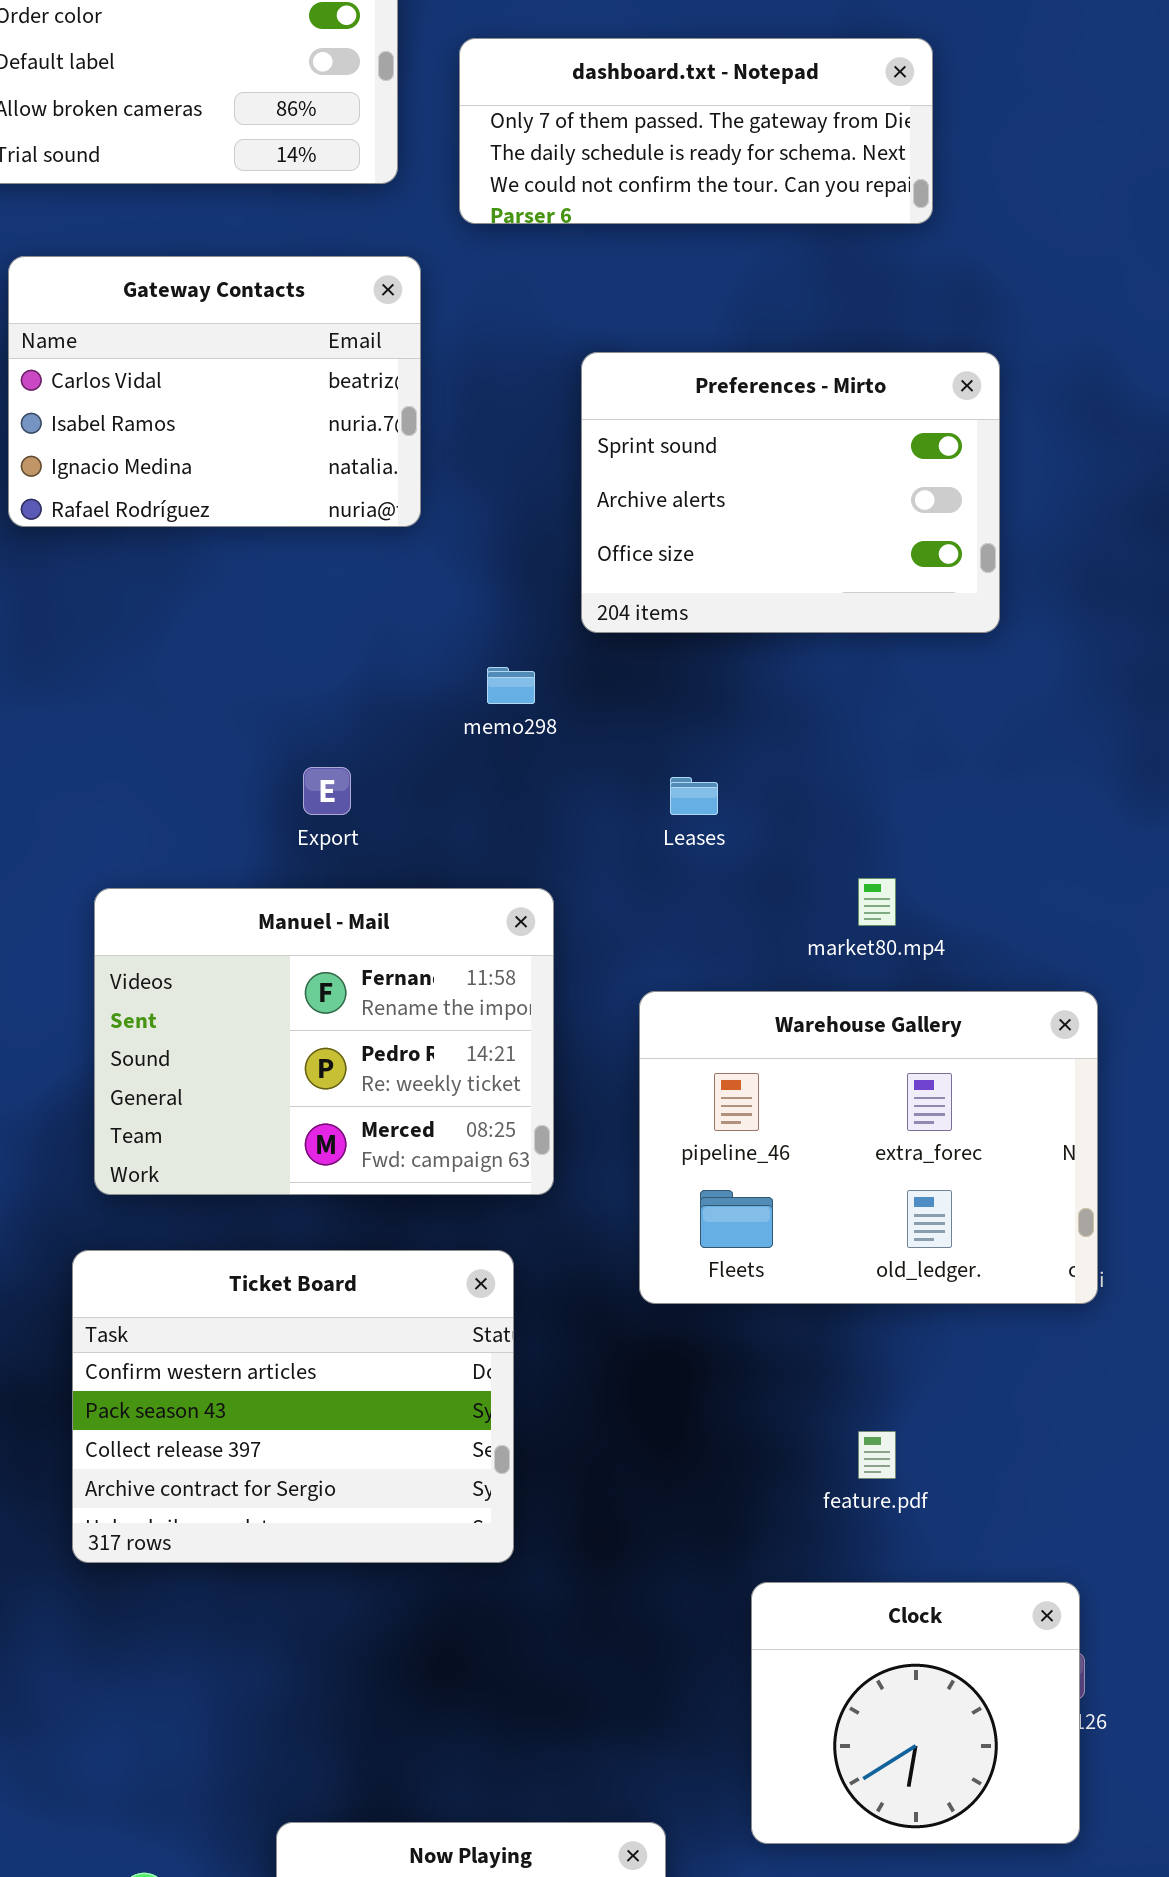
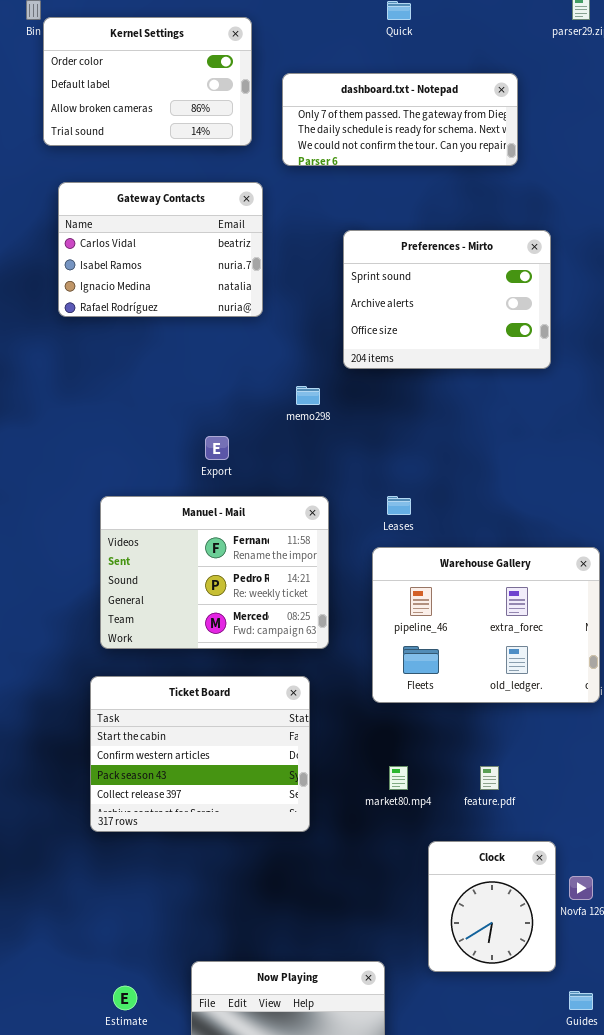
Leases: [670,777,718,815] -> [387,496,411,515], moved
market80.mp4: [858,878,896,926] -> [389,766,408,790], moved
Ticket Board: [72,1250,514,1563] -> [90,676,310,832], scrolled up 1 row
Clock: [751,1582,1080,1844] -> [428,841,556,972], resized

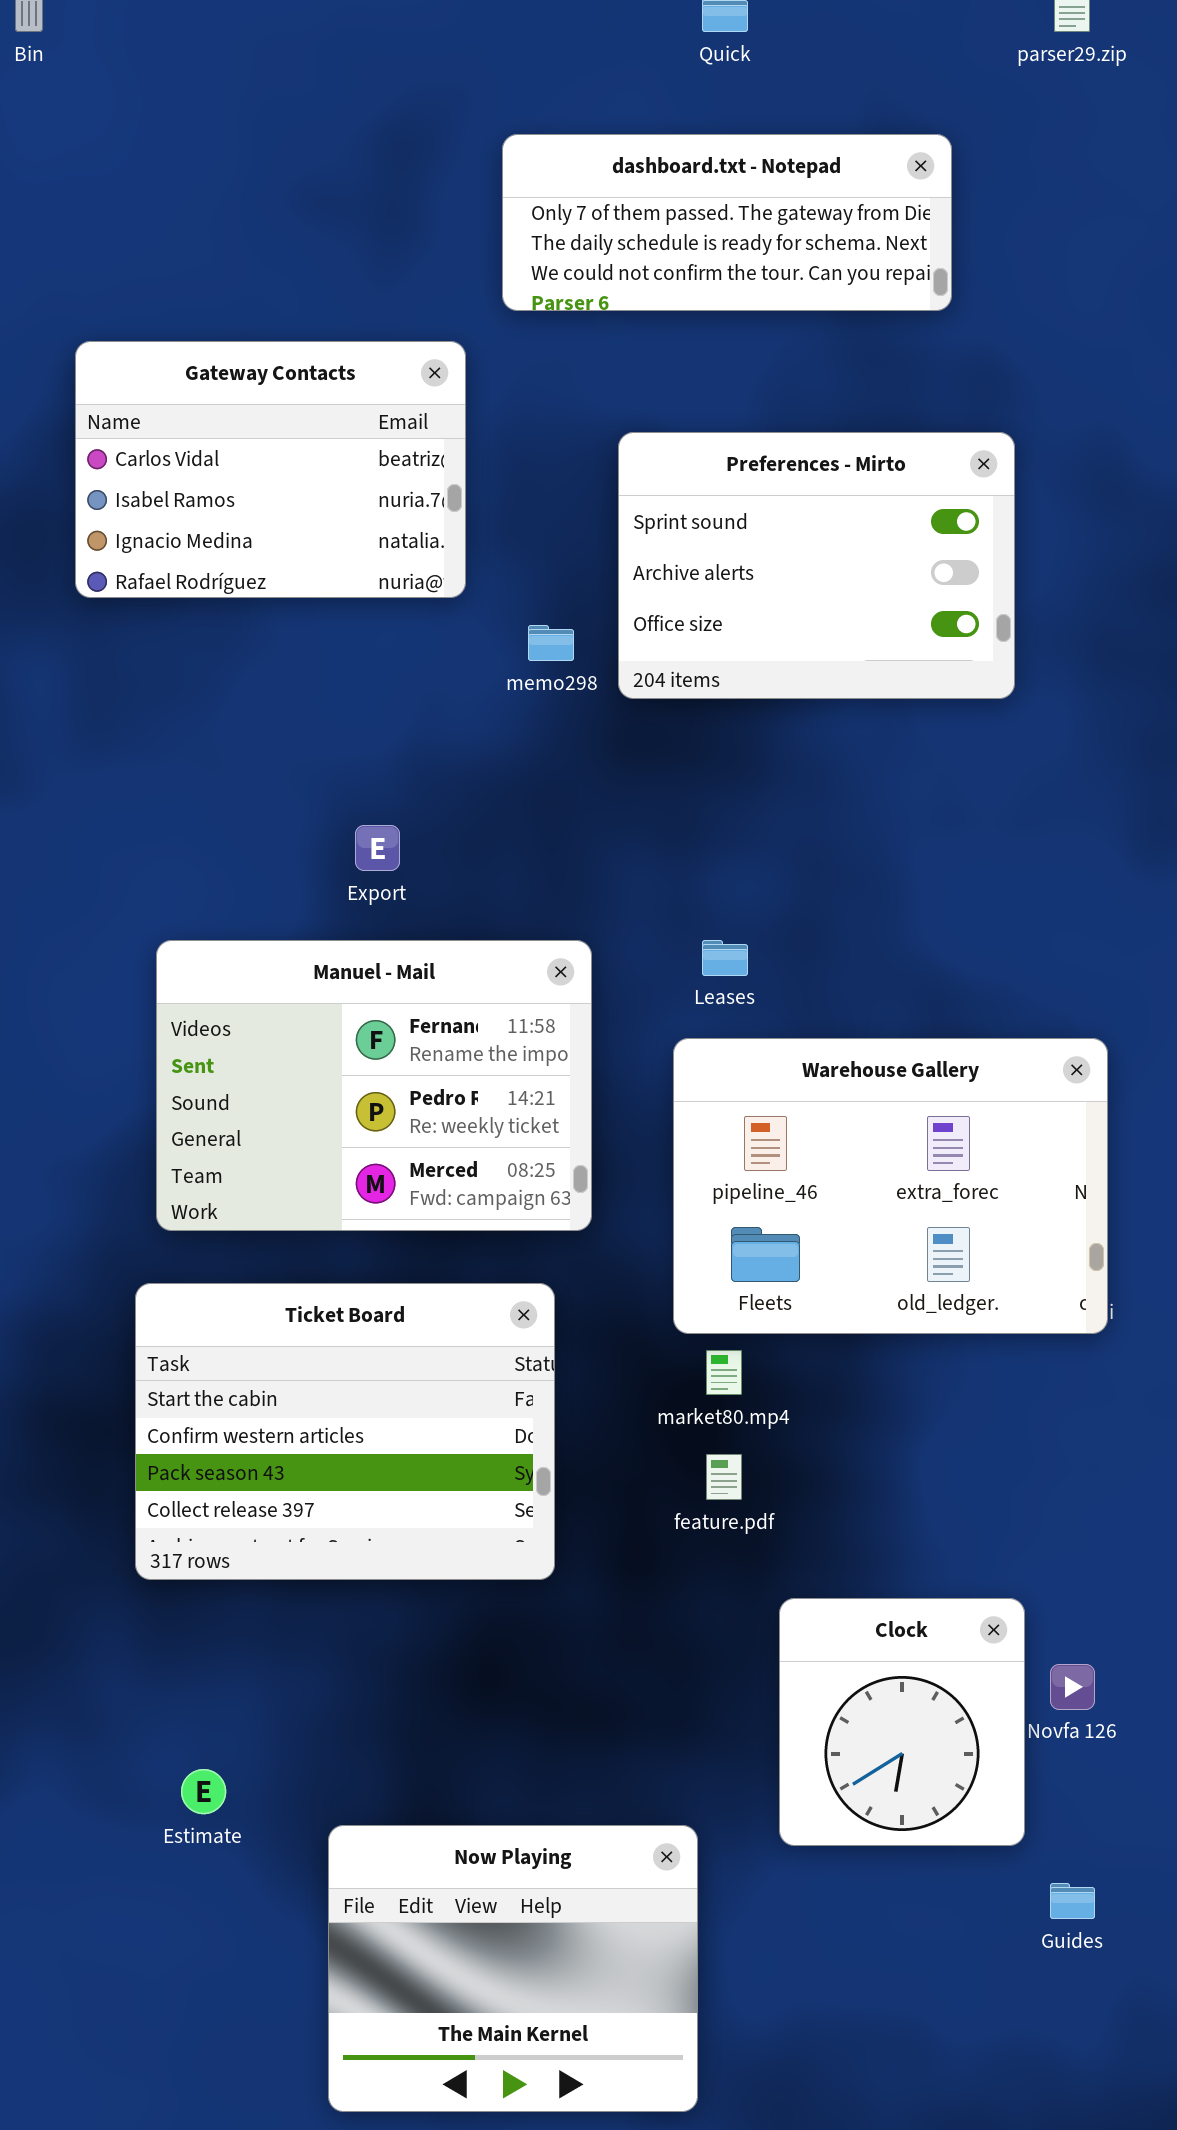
Kernel Settings: [43,17,252,146] -> none, closed
memo298: [296,386,320,405] -> [528,625,574,661], moved
market80.mp4: [389,766,408,790] -> [706,1350,742,1395], moved
feature.pdf: [480,766,499,790] -> [706,1454,742,1500], moved
Estimate: [113,986,137,1010] -> [181,1769,226,1814], moved

